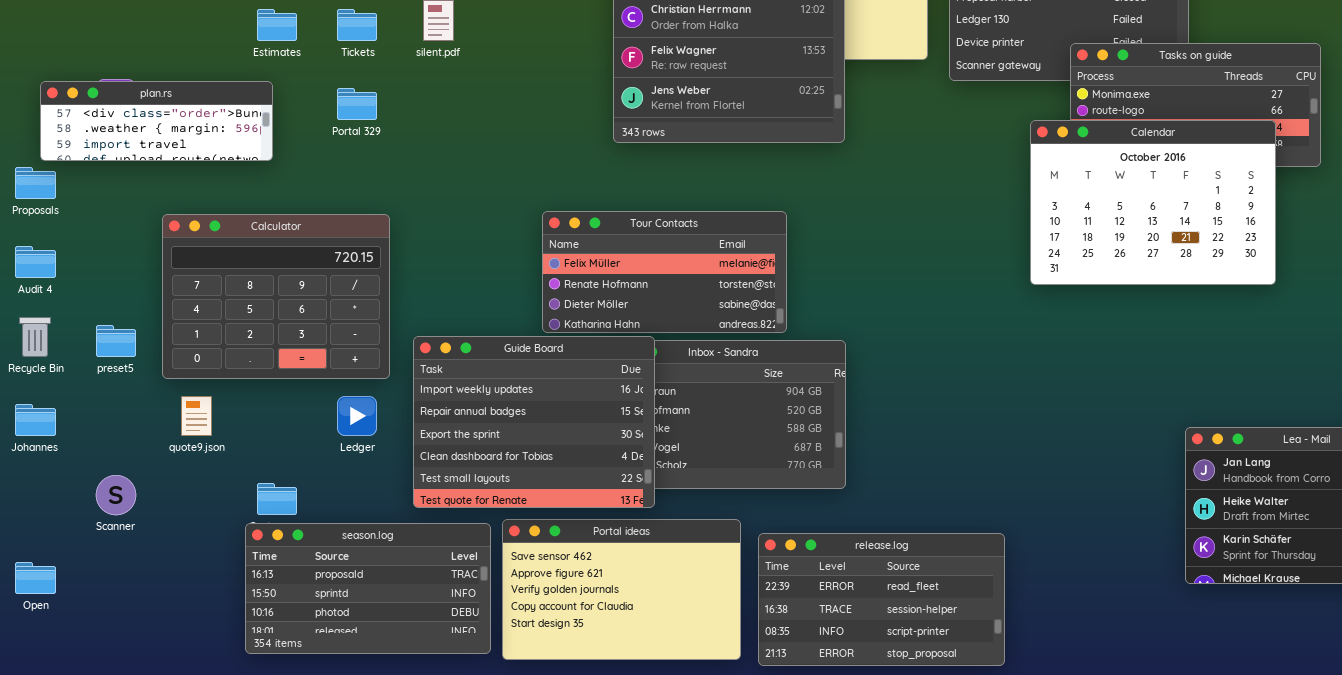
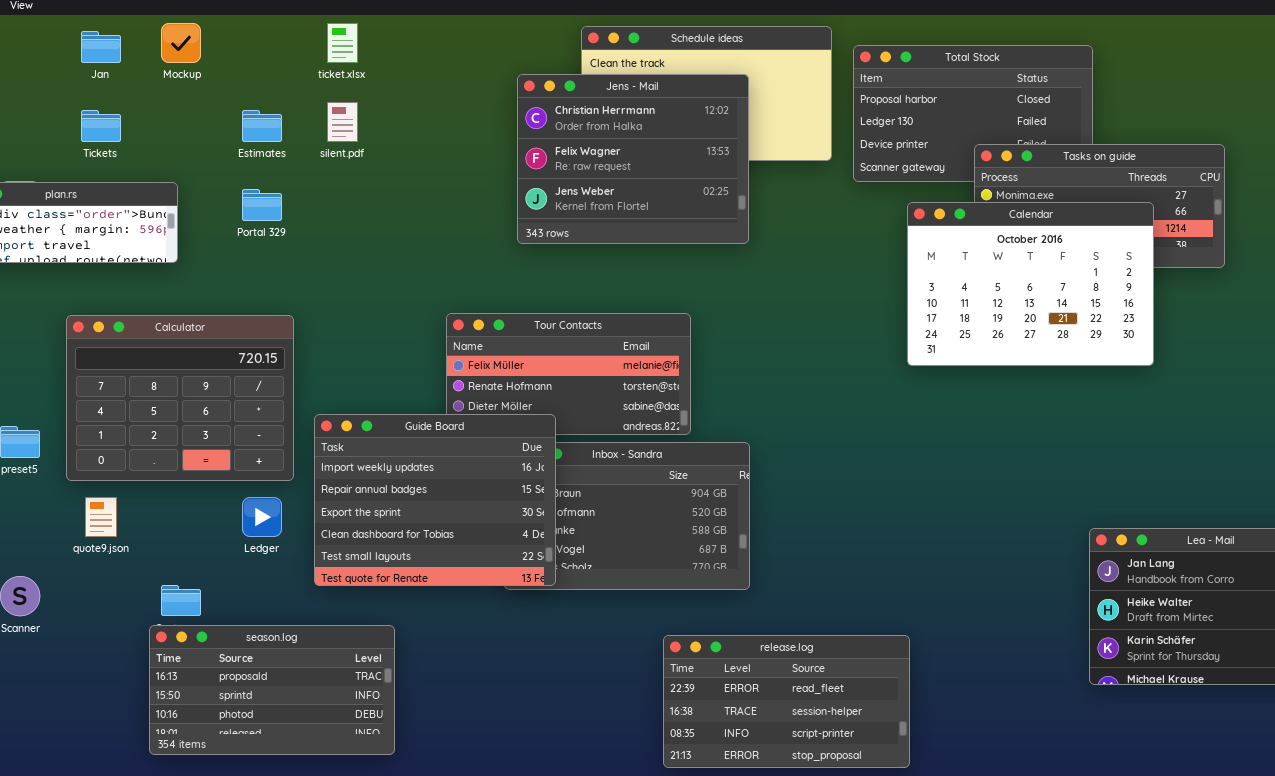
Estimates: [257,9,297,41] -> [242,110,282,142], moved
Tickets: [337,9,377,41] -> [81,110,121,142], moved
Calendar: [1030,120,1276,285] -> [907,202,1154,366], moved
Guide Board: [413,336,655,508] -> [314,414,556,586], moved
Portal ideas: [502,519,741,660] -> none, closed

